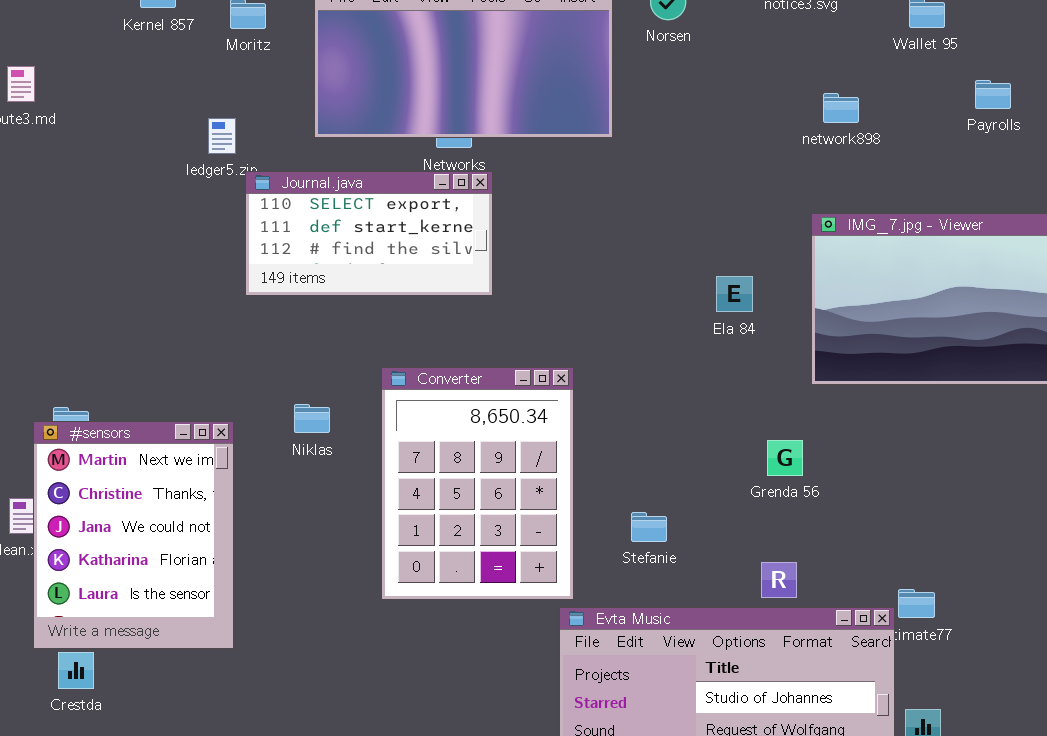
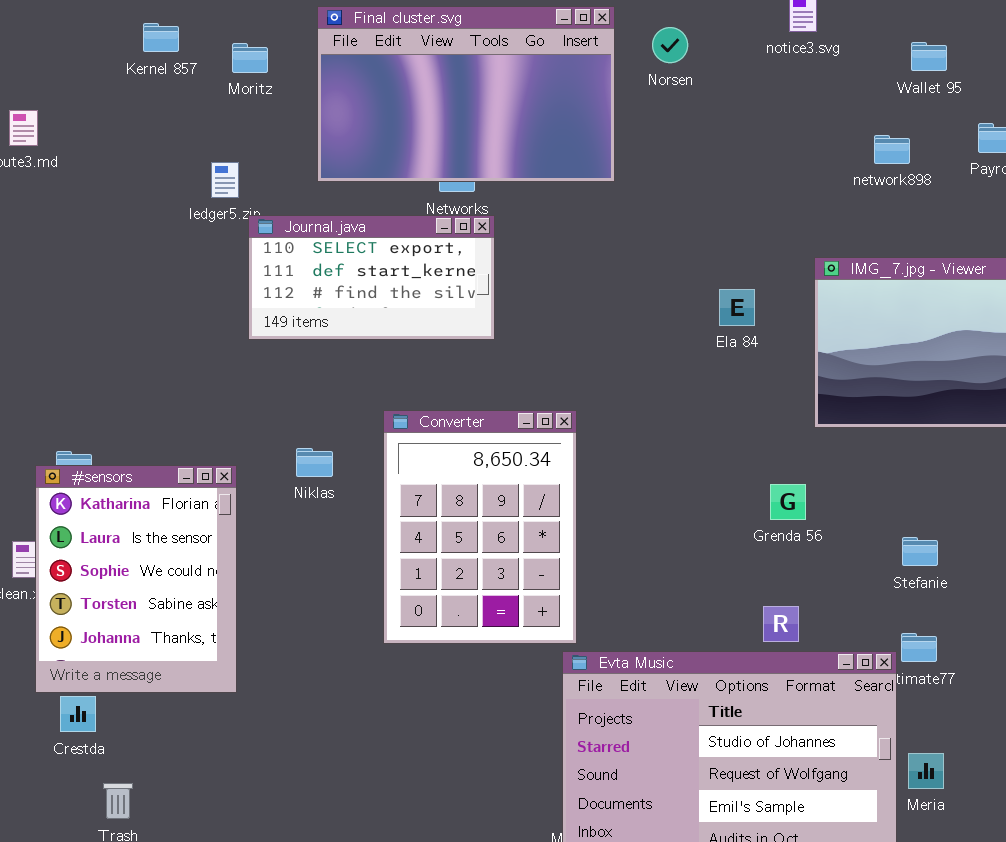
network898: [823,93,859,123] -> [874,135,910,164], moved
Ela 84: [716,276,753,312] -> [719,289,755,326], moved
#sensors: [33,421,234,649] -> [35,465,237,693], scrolled down 3 rows
Stefanie: [631,512,667,542] -> [902,537,938,566], moved

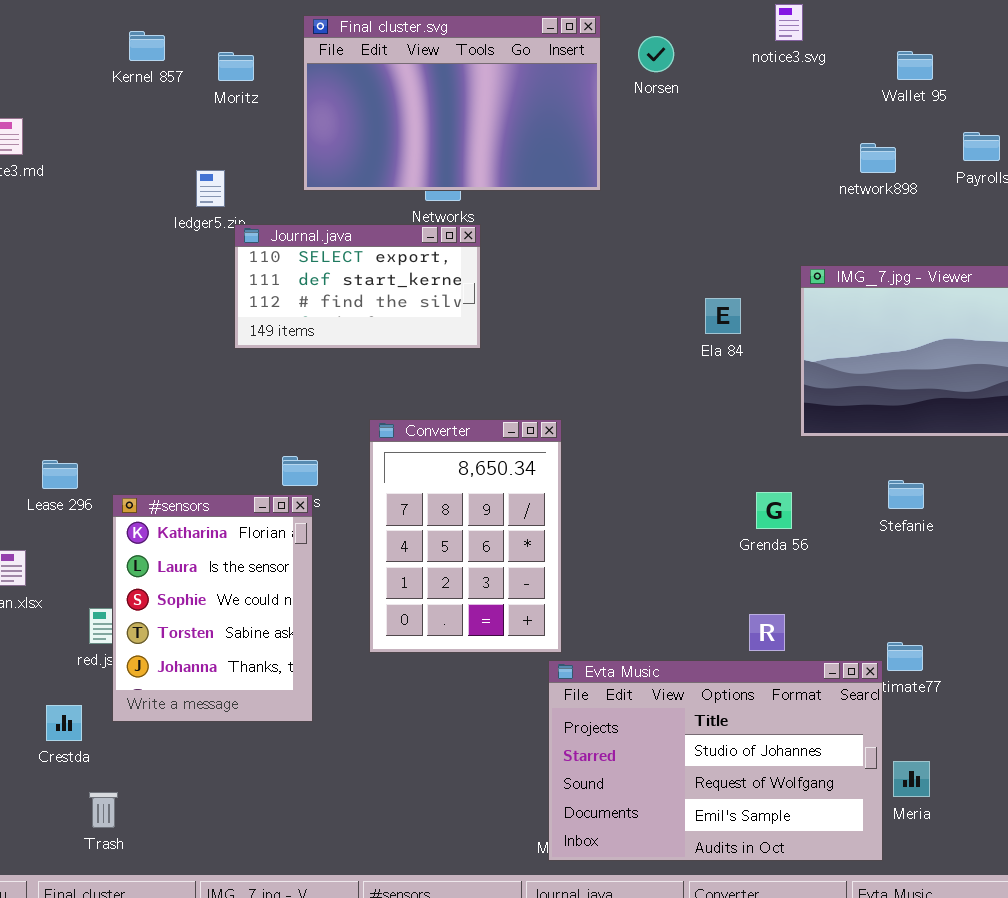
#sensors: [35,465,237,693] -> [112,494,313,722], moved
Stefanie: [902,537,938,566] -> [888,480,924,509], moved

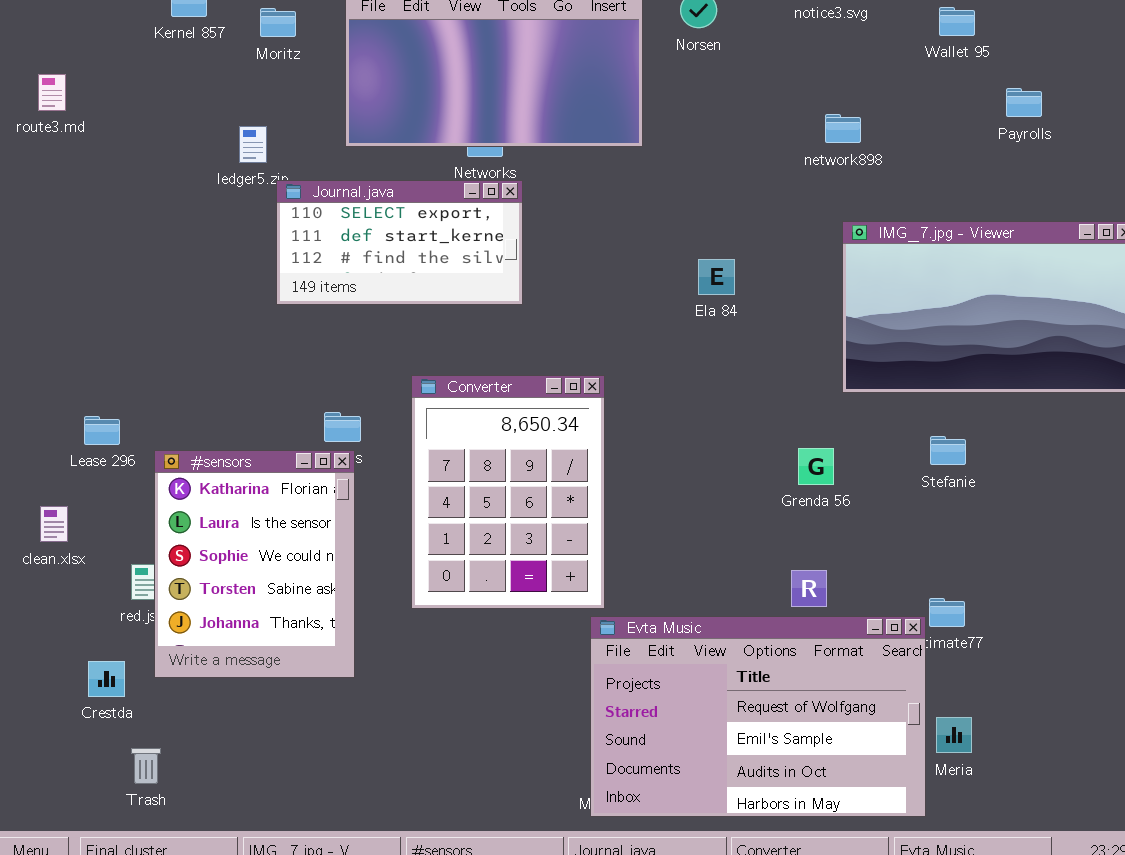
network898: [860,143,896,173] -> [825,114,861,143], moved
Ela 84: [705,298,741,334] -> [698,259,735,295], moved
Evta Music: [548,660,883,861] -> [590,616,926,817], scrolled down 1 row

